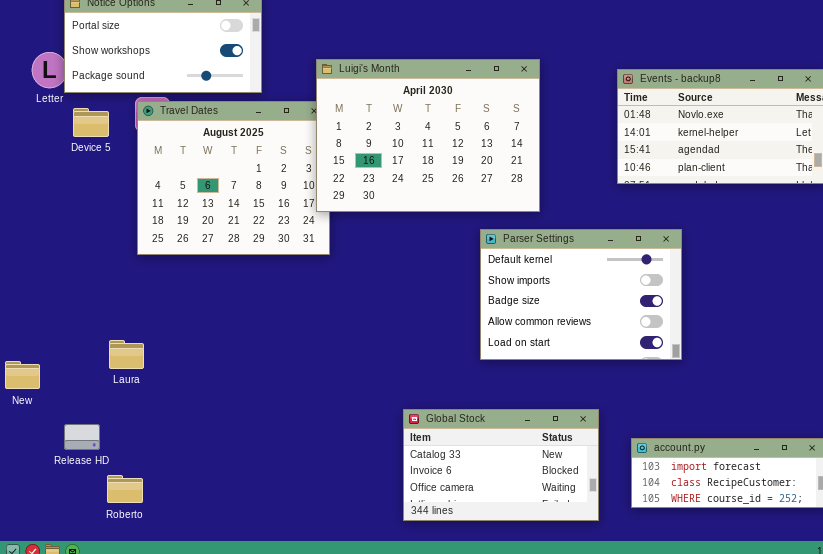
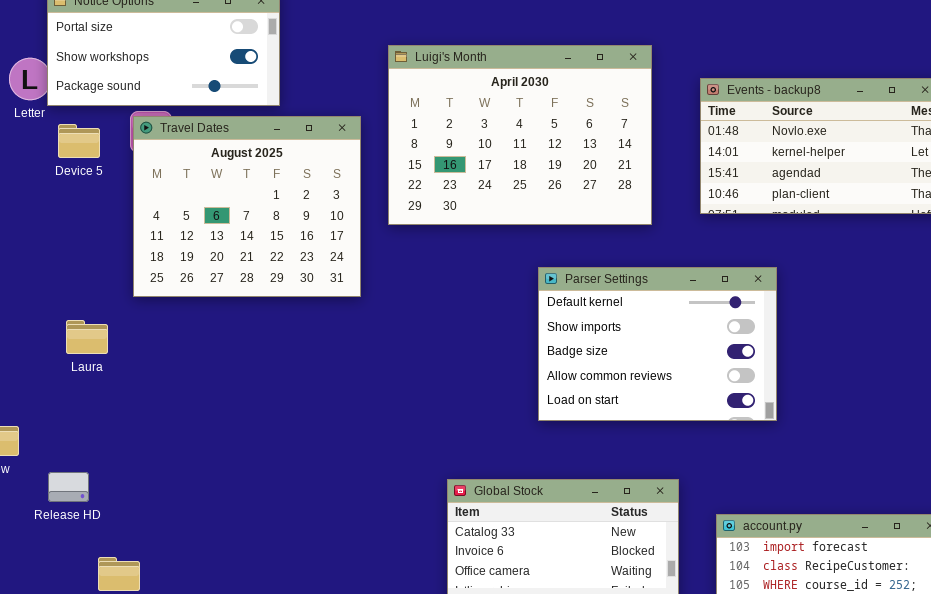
Luigi's Month: [316,59,540,212] -> [388,45,652,225], moved
Laura: [109,340,144,369] -> [66,320,108,354], moved
Release HD: [64,424,100,450] -> [48,472,89,502], moved

